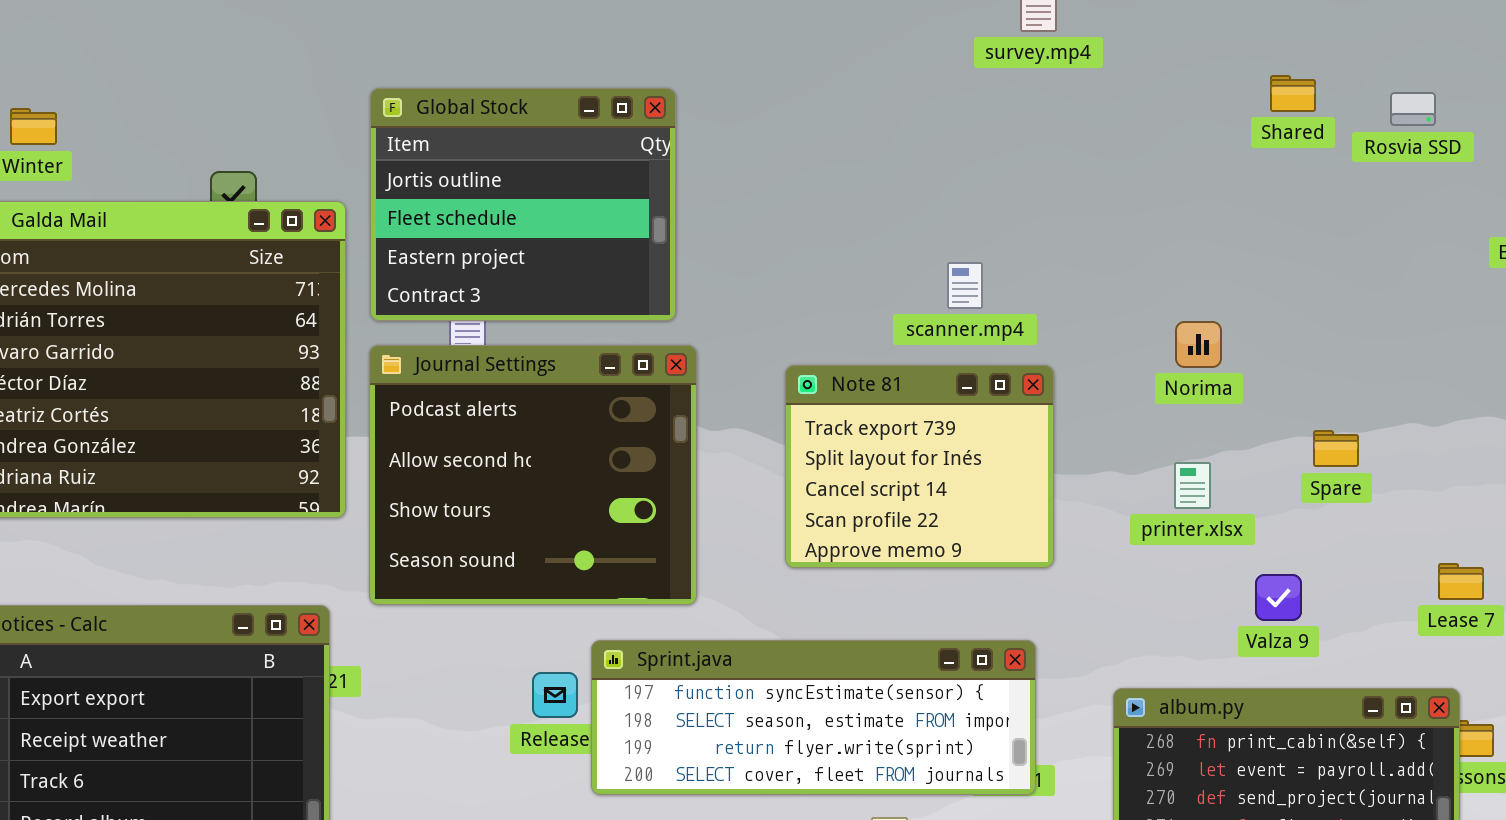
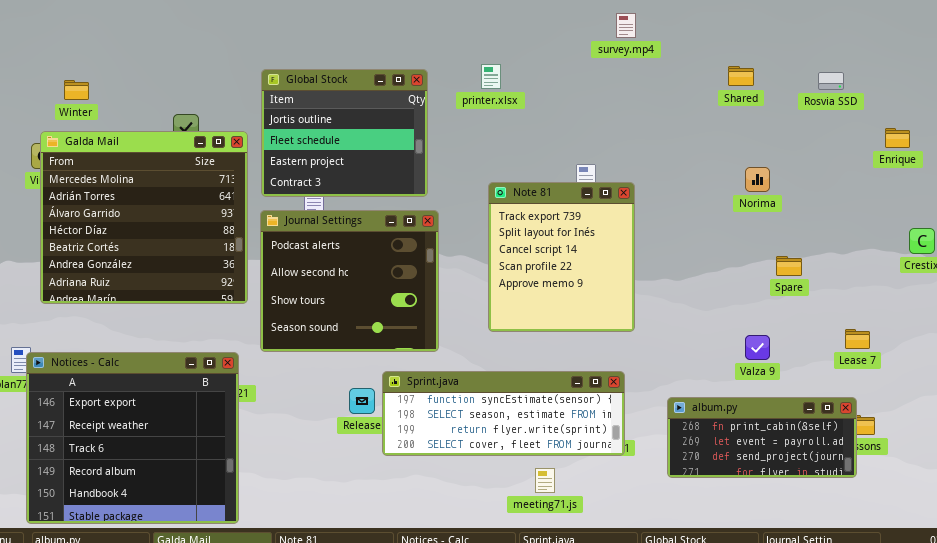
Shared: [1270,75,1316,112] -> [728,66,754,86], moved
Norima: [1175,321,1222,368] -> [745,167,770,192], moved
Note 81: [785,365,1054,568] -> [488,182,635,332], resized
printer.xlsx: [1174,462,1211,509] -> [481,64,501,89], moved

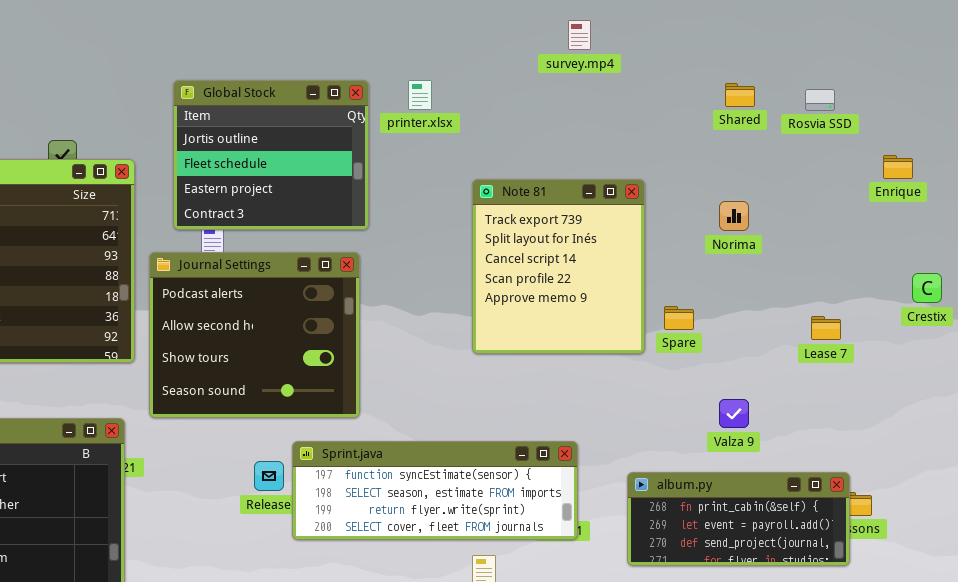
Shared: [728,66,754,86] -> [725,83,755,107], moved
Global Stock: [261,69,428,197] -> [173,80,369,230], moved
Note 81: [488,182,635,332] -> [472,179,645,354], moved
Spare: [776,256,802,276] -> [664,306,694,330], moved
Lease 7: [845,329,870,349] -> [811,316,841,340], moved

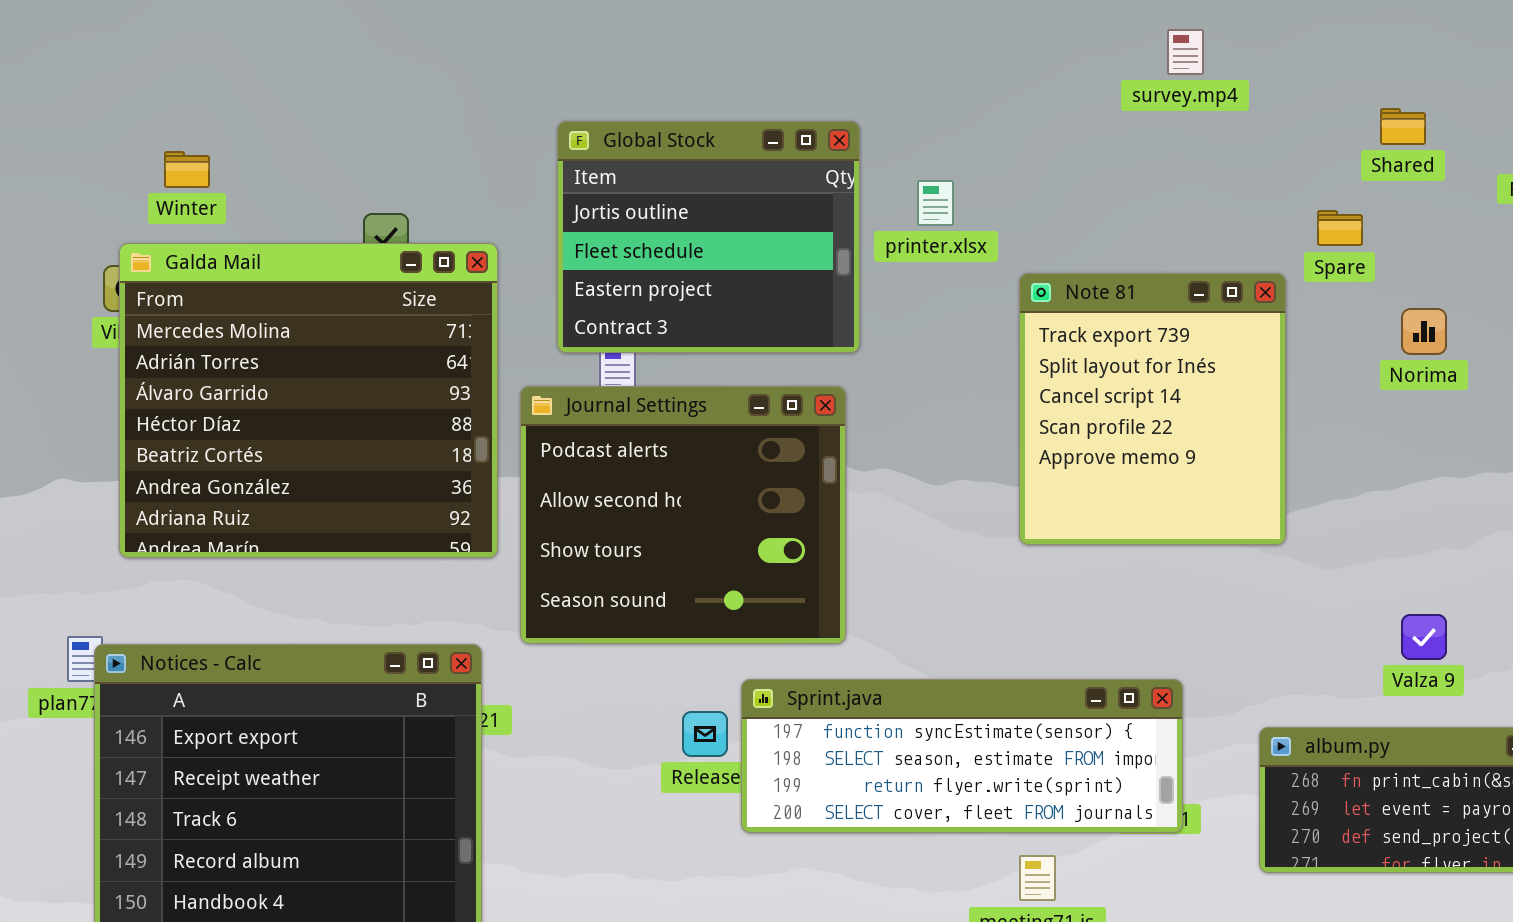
printer.xlsx: [408,80,432,110] -> [917,180,954,226], moved
Shared: [725,83,755,107] -> [1380,108,1426,145], moved
Spare: [664,306,694,330] -> [1317,210,1363,246], moved

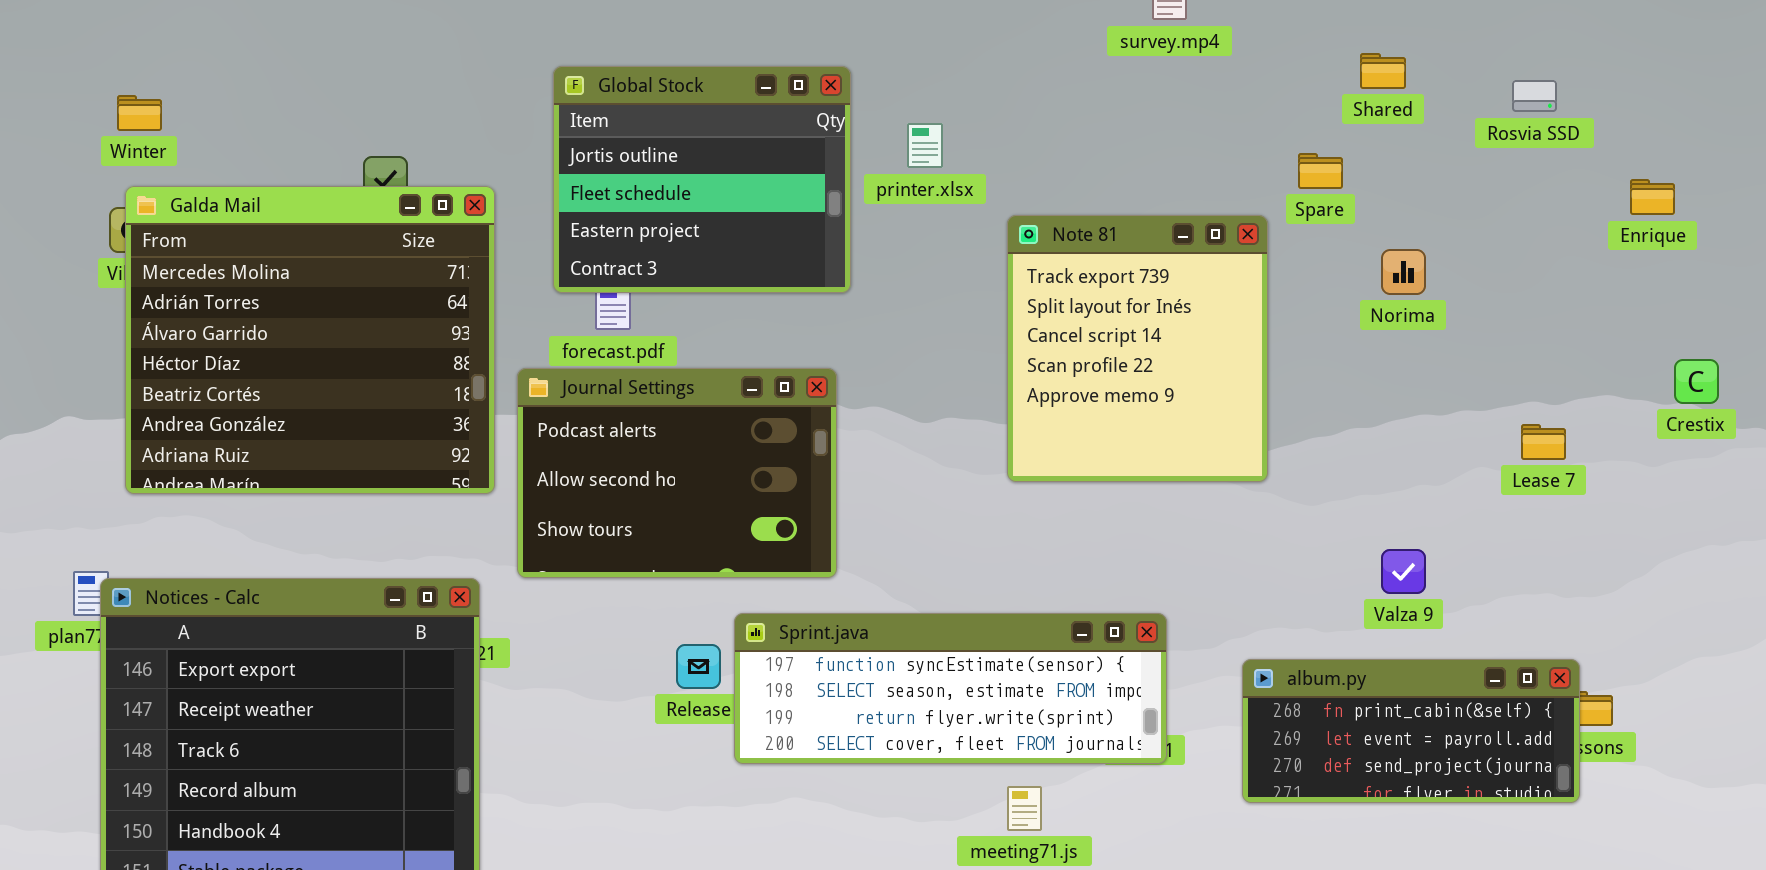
Winter: [164,151,210,188] -> [117,95,162,131], moved
Journal Settings: [520,386,846,644] -> [517,368,837,578], resized

